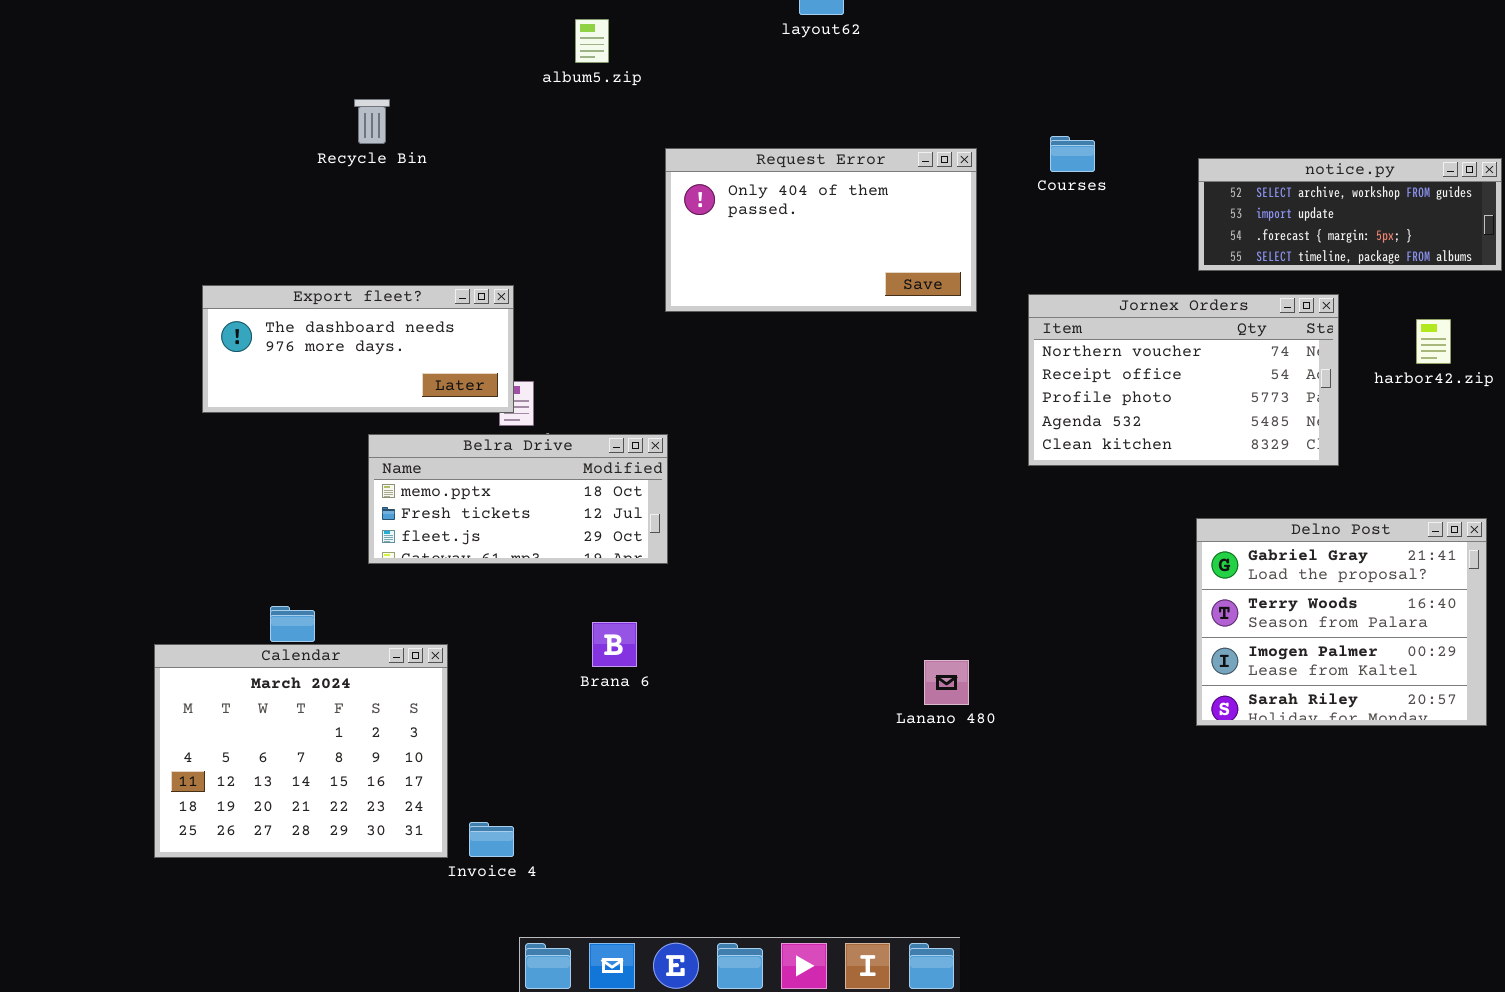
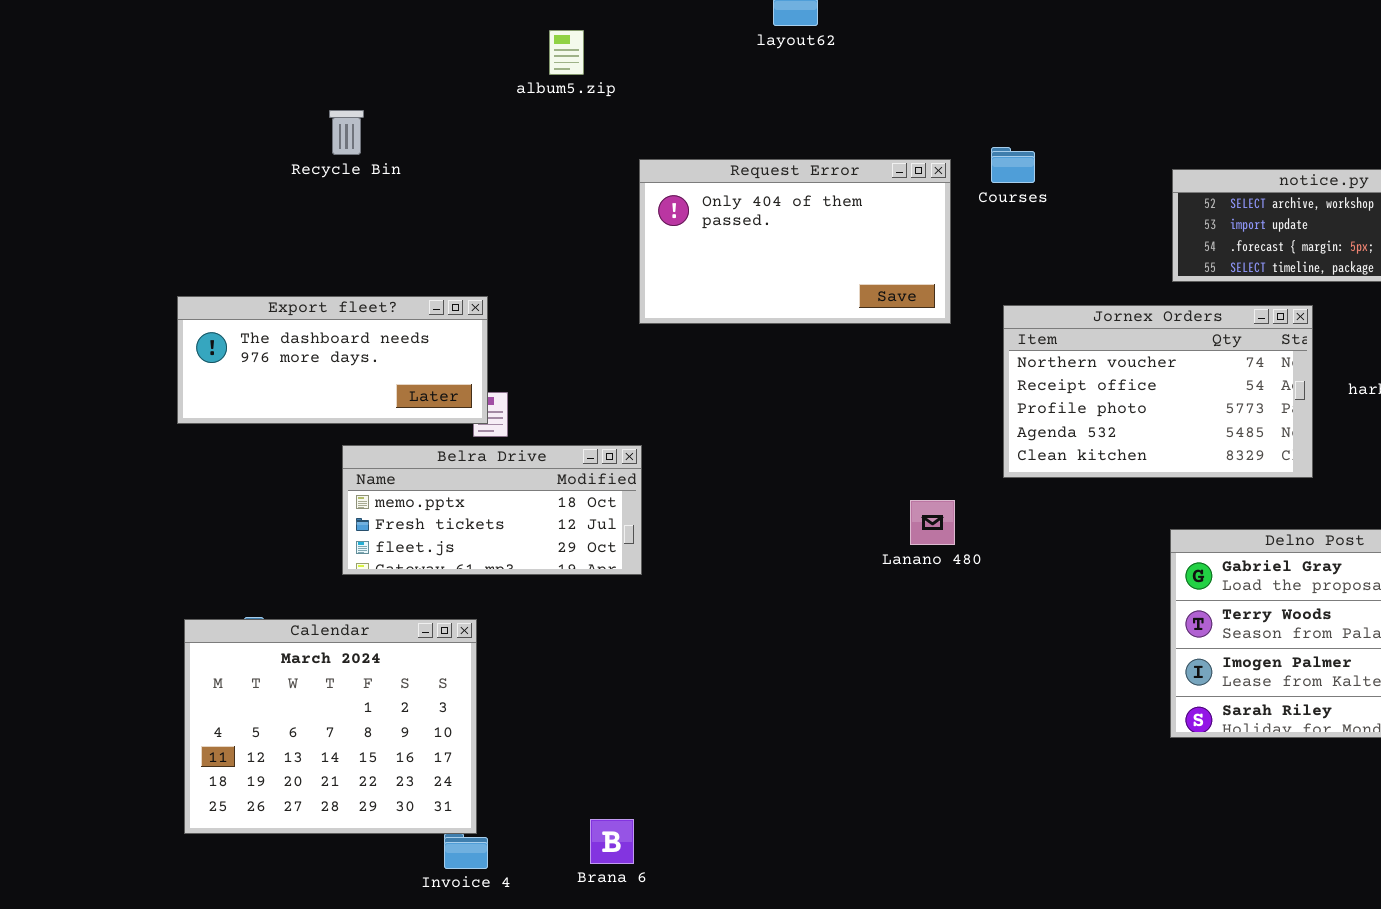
Courses: [1050,136,1095,172] -> [991,147,1035,183], moved
Brana 6: [592,622,637,667] -> [590,819,634,864], moved
Calendar: [154,644,448,858] -> [184,619,477,834], moved
Lanano 480: [924,660,969,705] -> [910,500,955,545], moved

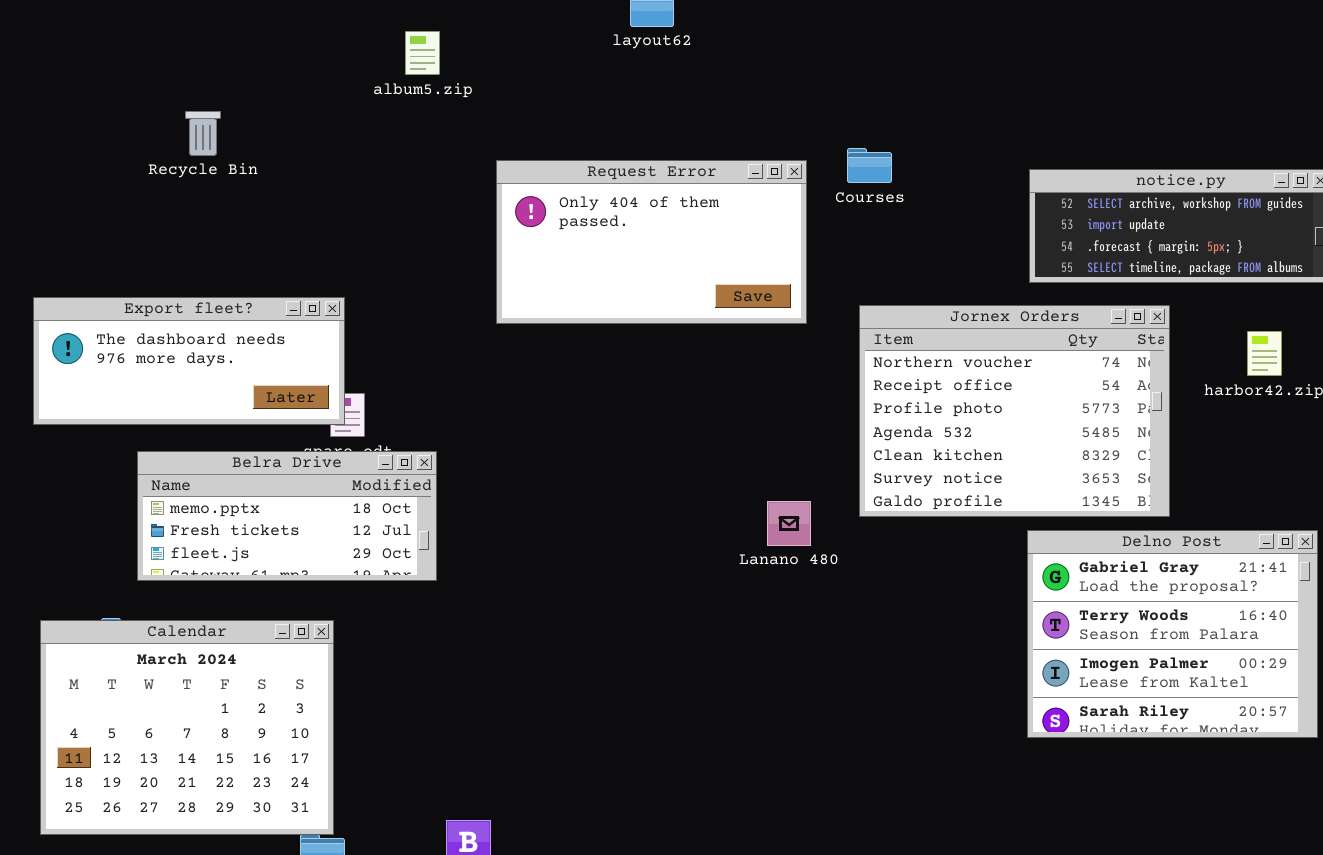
Jornex Orders: [1003,305,1313,478] -> [859,305,1170,517], resized
Belra Drive: [342,445,642,575] -> [137,451,437,581], moved

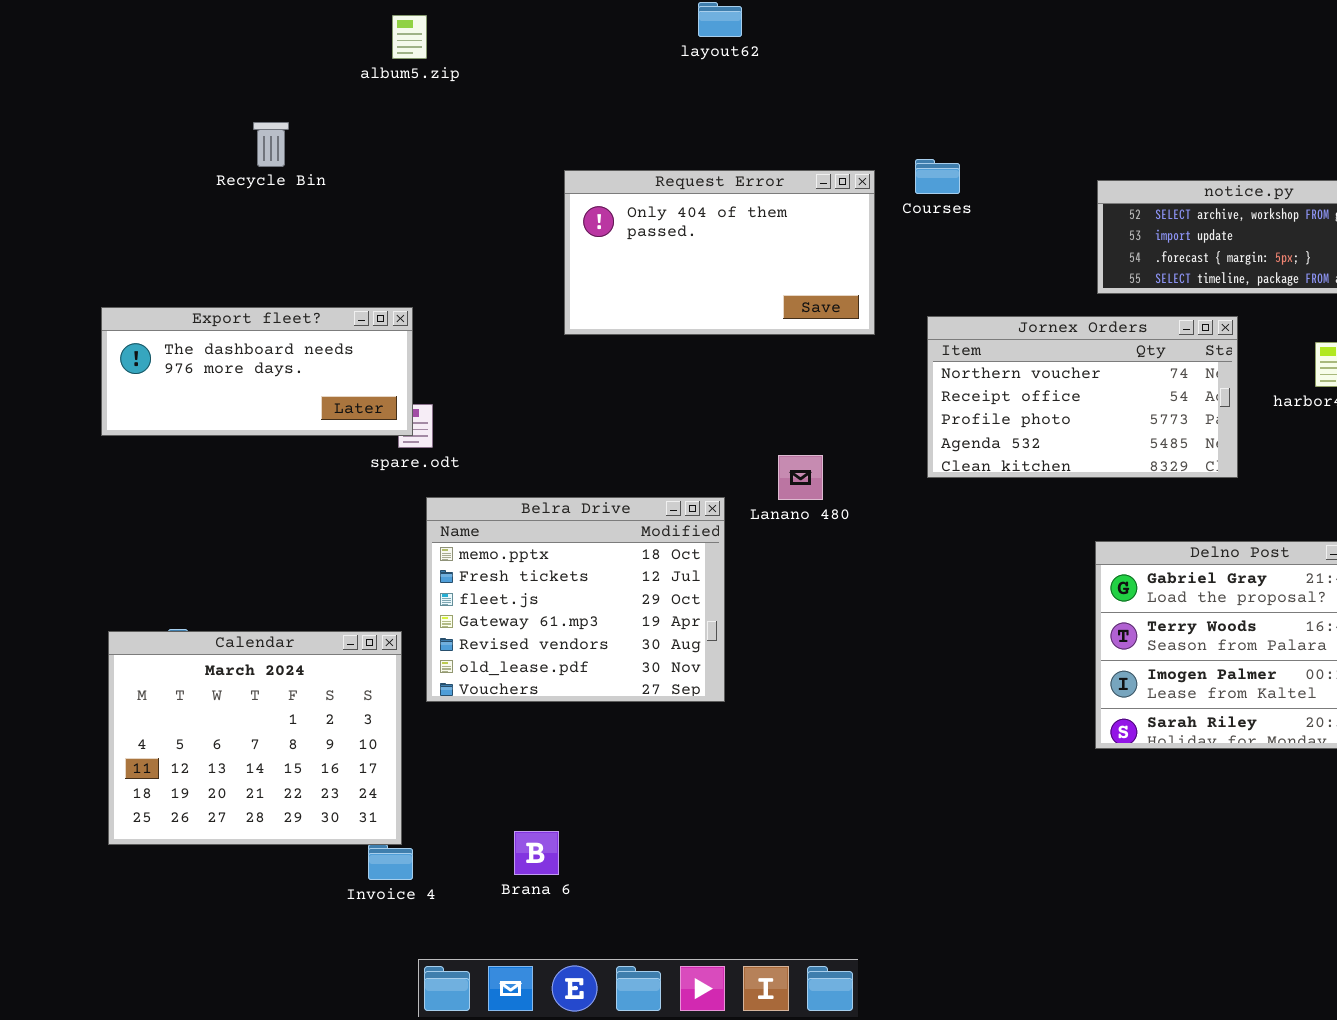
album5.zip: [405,31,440,75] -> [392,15,427,59], moved
Jornex Orders: [859,305,1170,517] -> [927,316,1238,478], resized
Belra Drive: [137,451,437,581] -> [426,497,725,702], moved, resized
Lanano 480: [767,501,811,546] -> [778,455,823,500], moved

